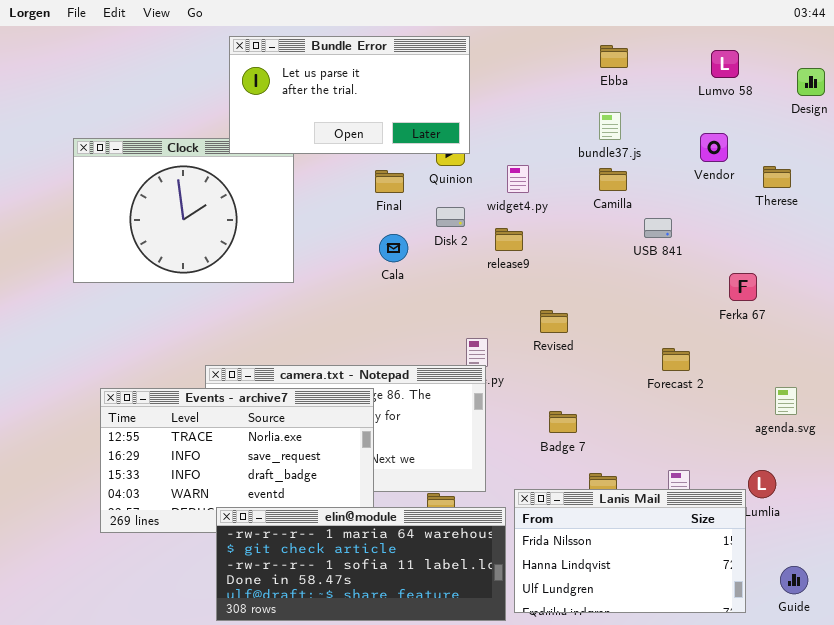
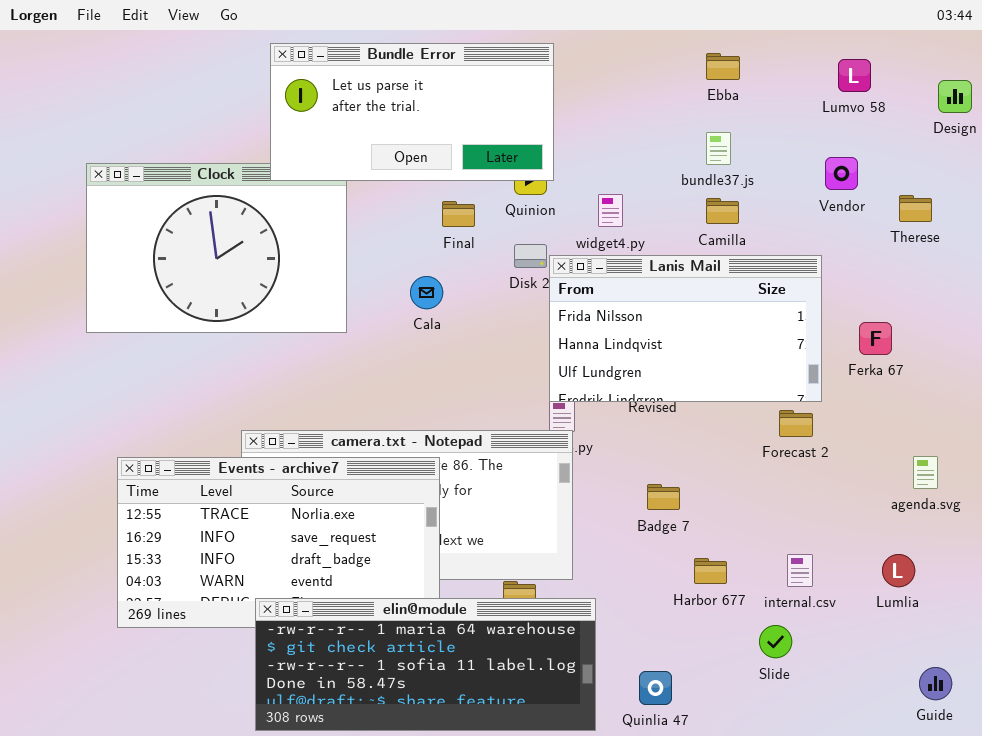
Cala: [379,234,408,262] -> [410,276,443,309], moved
Lanis Mail: [514,489,746,613] -> [549,255,822,402], moved

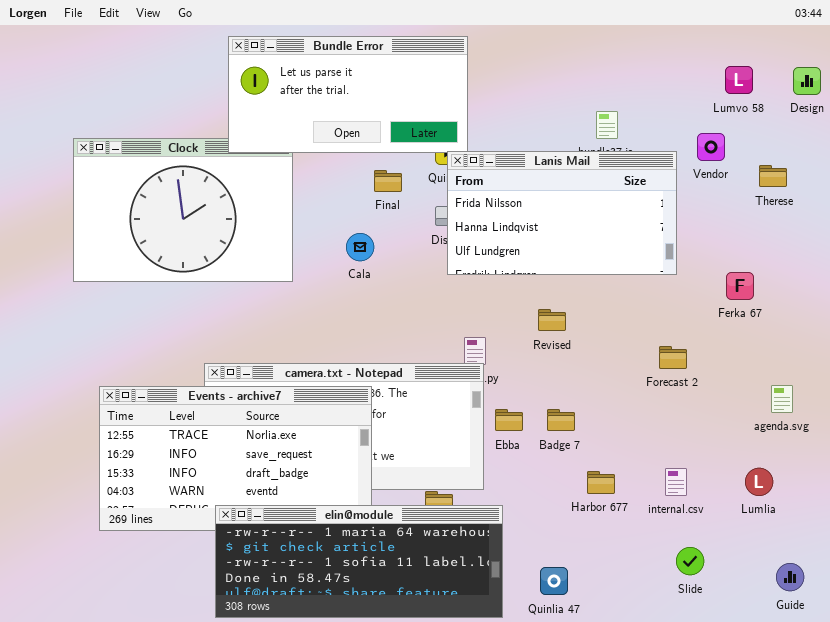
Ebba: [706,53,740,80] -> [495,409,523,431], moved
Lumvo 58: [838,59,871,92] -> [725,66,753,94], moved
Lanis Mail: [549,255,822,402] -> [447,151,677,275], moved
Slide: [759,625,792,658] -> [676,547,704,575], moved

